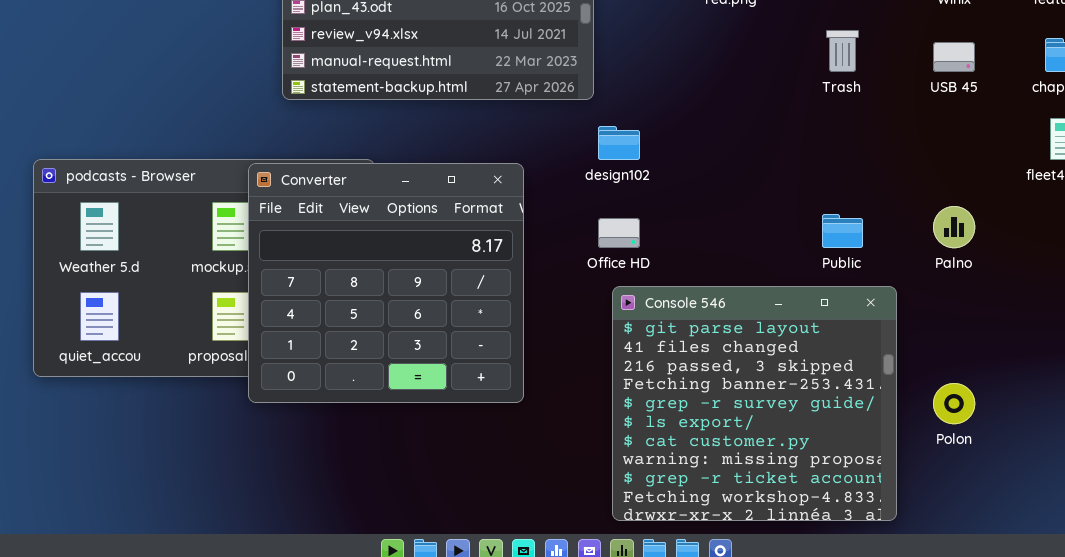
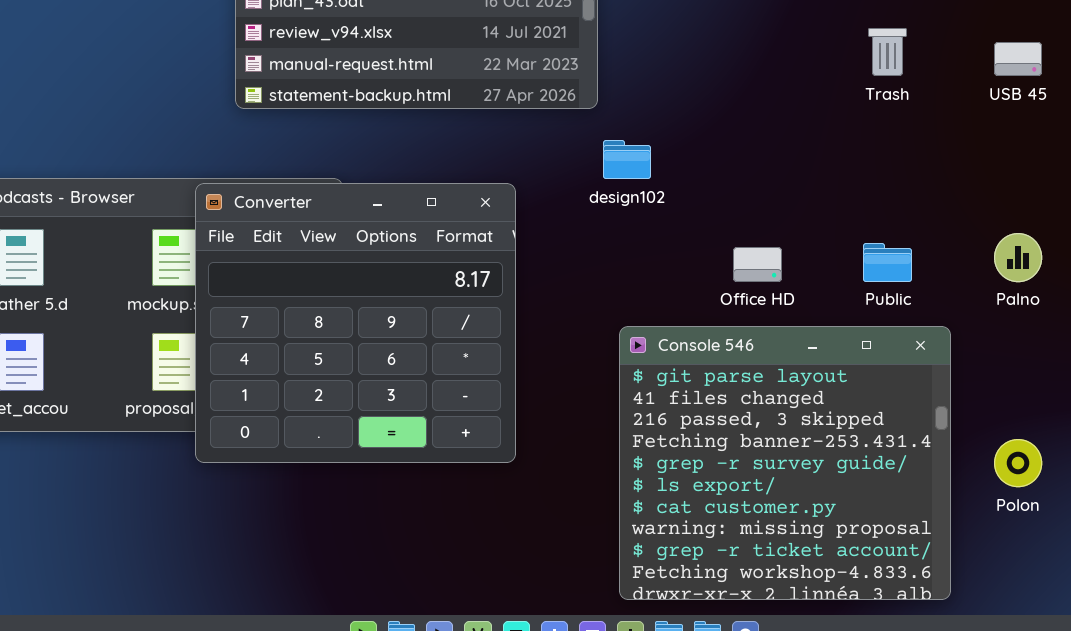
Office HD: [598,218,640,248] -> [733,247,782,282], moved

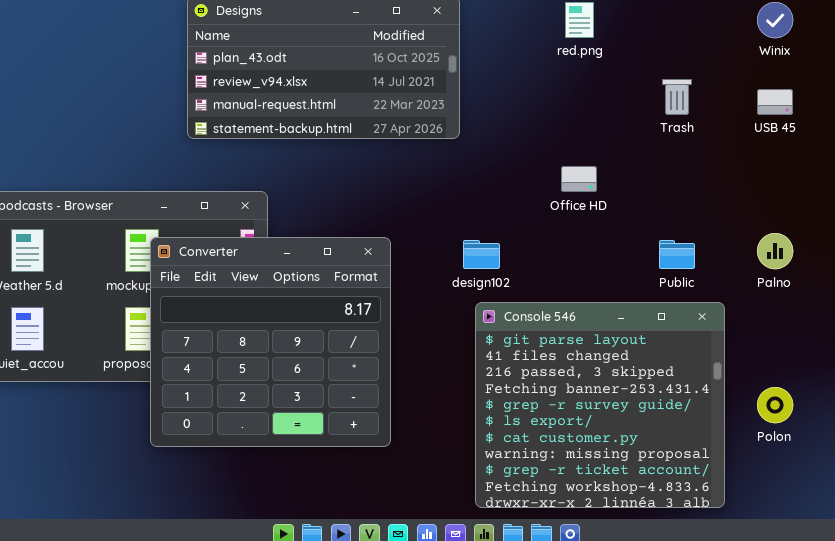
design102: [603,140,651,179] -> [463,240,500,269], moved
Converter: [195,183,516,463] -> [150,237,391,447], moved
Office HD: [733,247,782,282] -> [561,166,597,192], moved

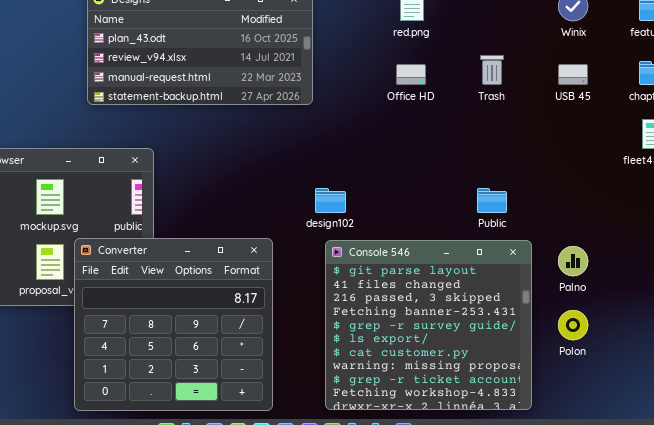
Office HD: [561,166,597,192] -> [396,64,426,85], moved
Palno: [757,233,793,269] -> [558,246,588,276], moved
Converter: [150,237,391,447] -> [74,238,273,411], moved

